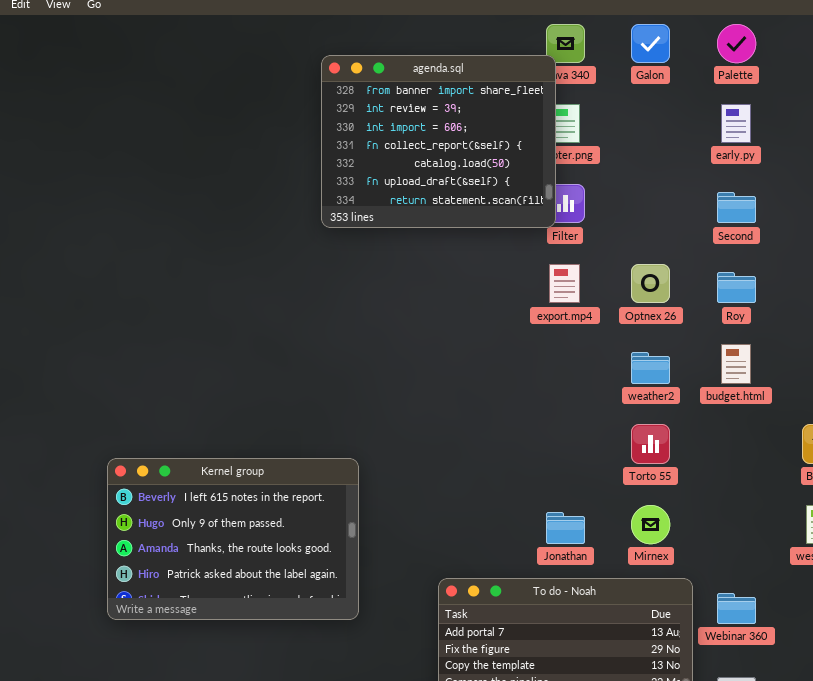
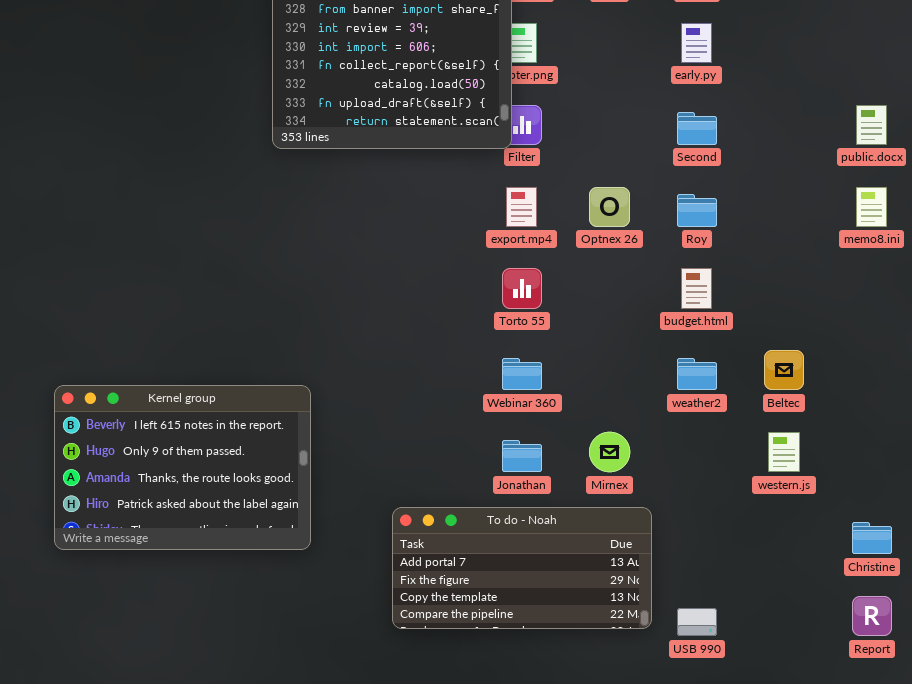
weather2: [631,352,670,384] -> [677,358,717,390], moved
Torto 55: [631,424,670,464] -> [502,268,542,309], moved
Webinar 360: [717,593,756,624] -> [502,358,542,390], moved

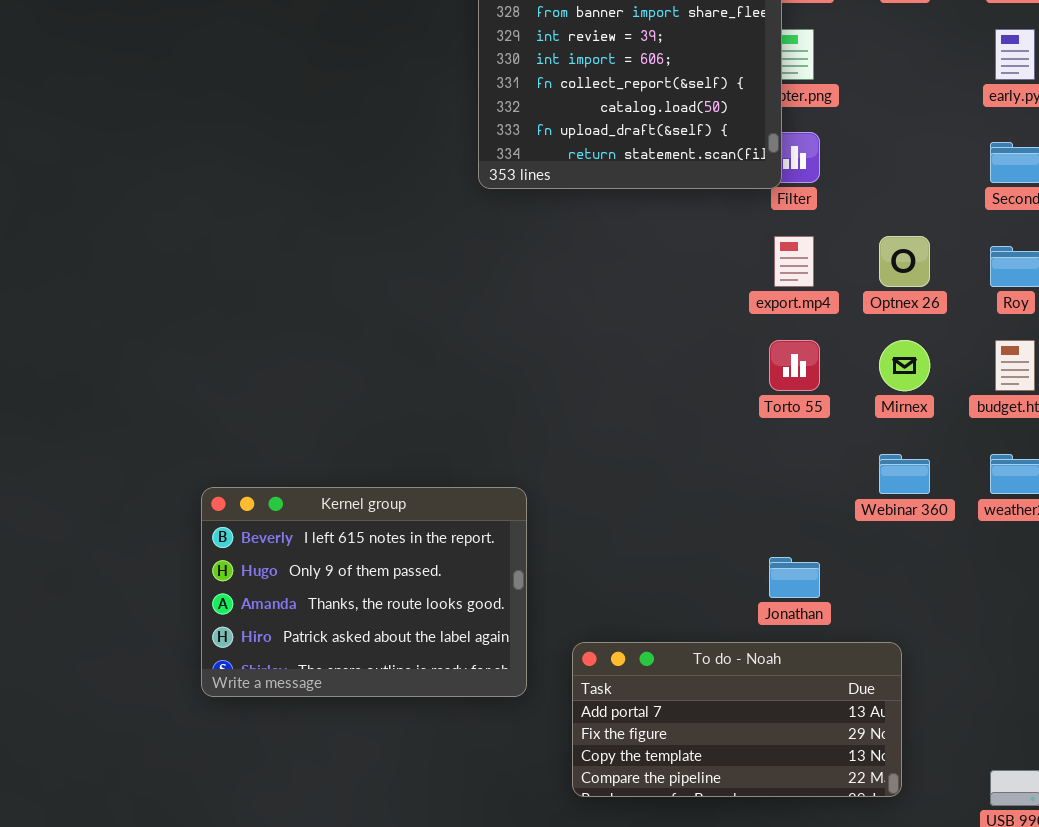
Webinar 360: [502,358,542,390] -> [879,454,930,494], moved
Mirnex: [589,432,630,472] -> [879,340,930,391], moved
To do - Noah: [392,507,652,629] -> [572,642,902,797], moved

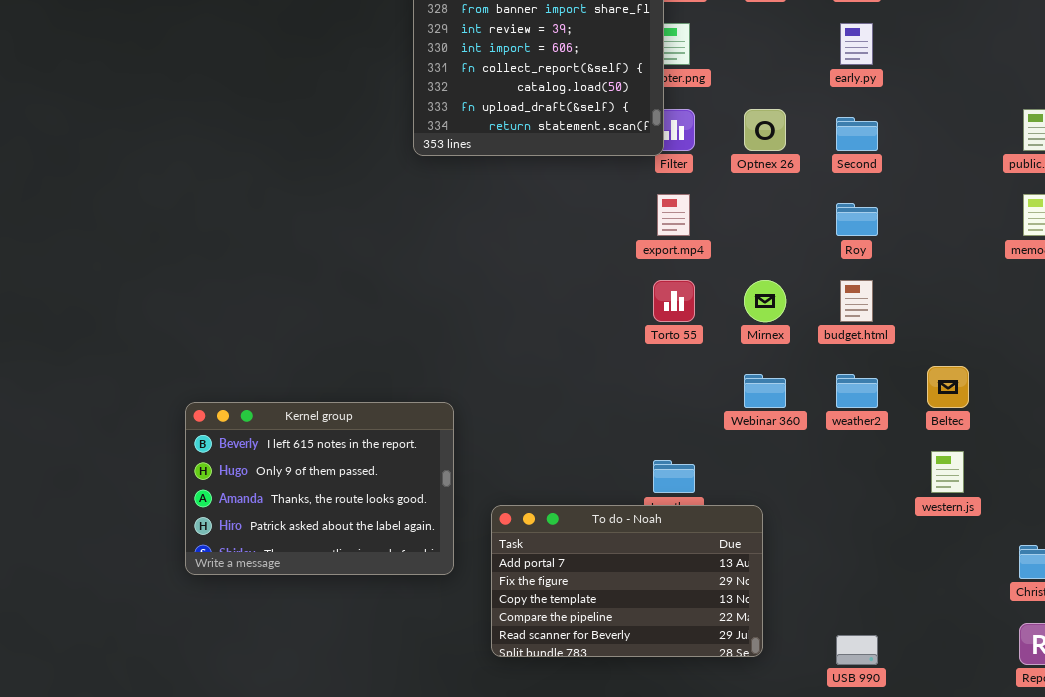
Optnex 26: [879,236,930,287] -> [744,109,786,151], moved
To do - Noah: [572,642,902,797] -> [491,505,763,657], resized

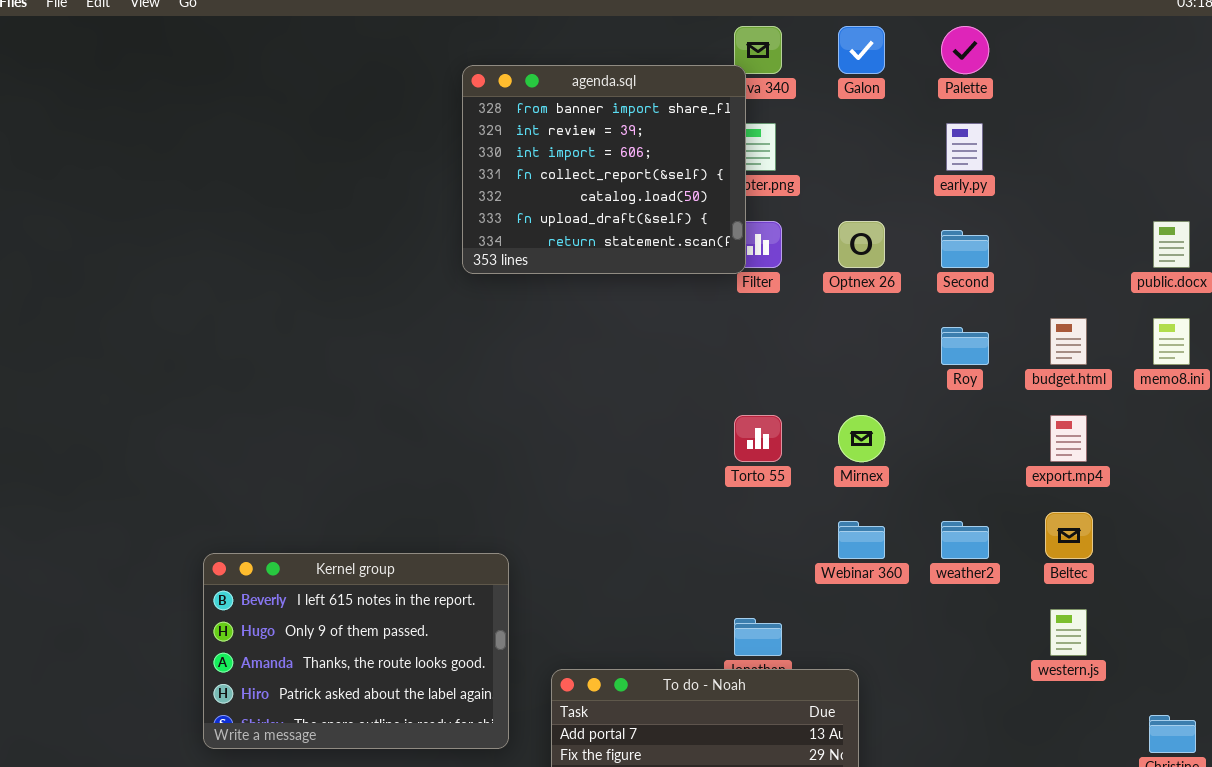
export.mp4: [657,194,690,236] -> [1050,415,1087,462], moved
budget.html: [840,280,873,322] -> [1050,318,1087,365], moved

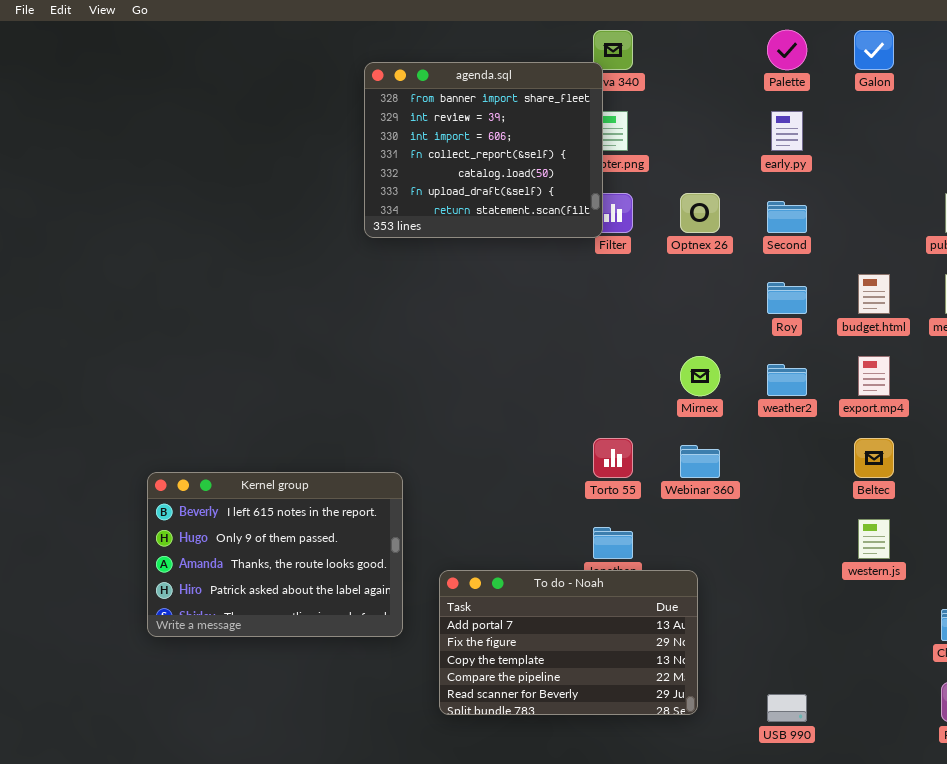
Galon: [838,26,885,74] -> [854,30,894,70], moved
Torto 55: [734,415,782,462] -> [593,438,633,478], moved
weather2: [941,521,989,559] -> [767,364,807,396], moved

